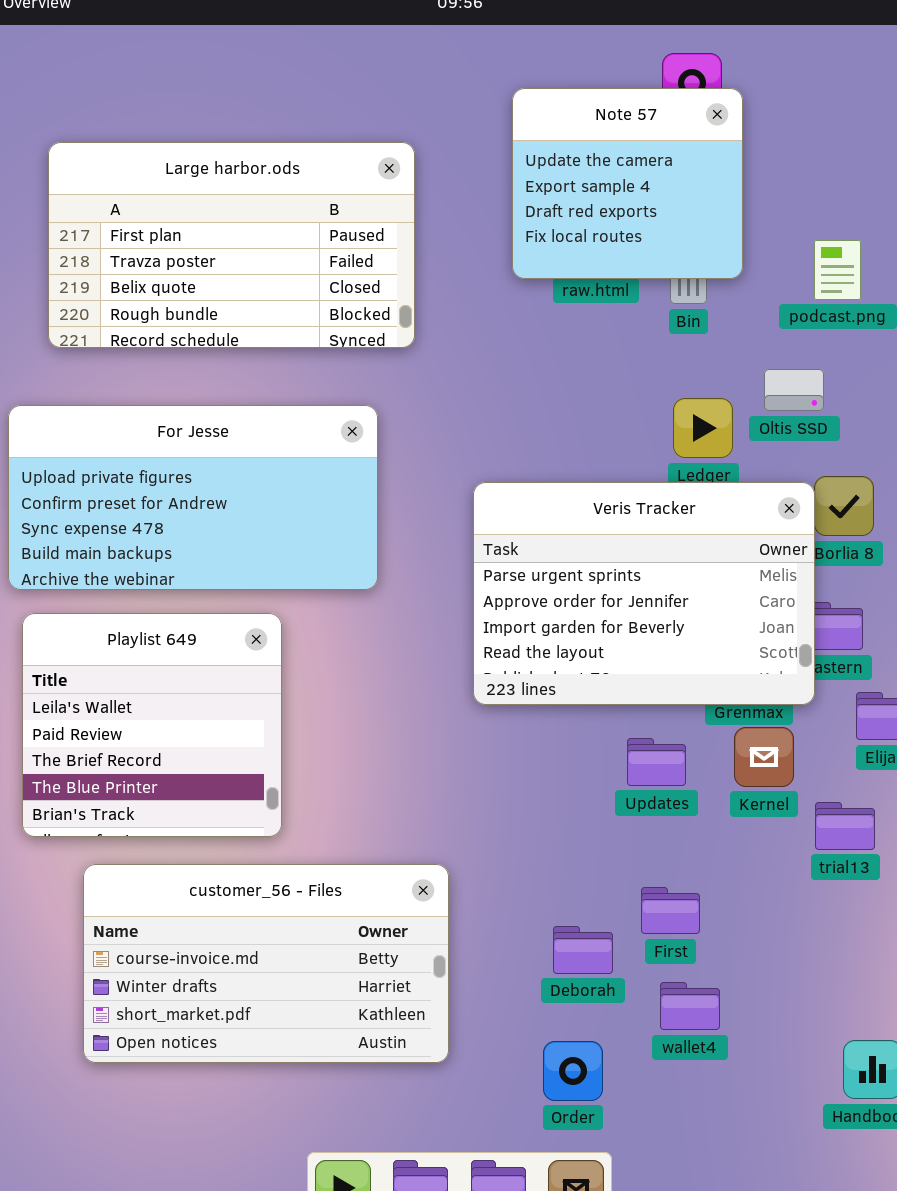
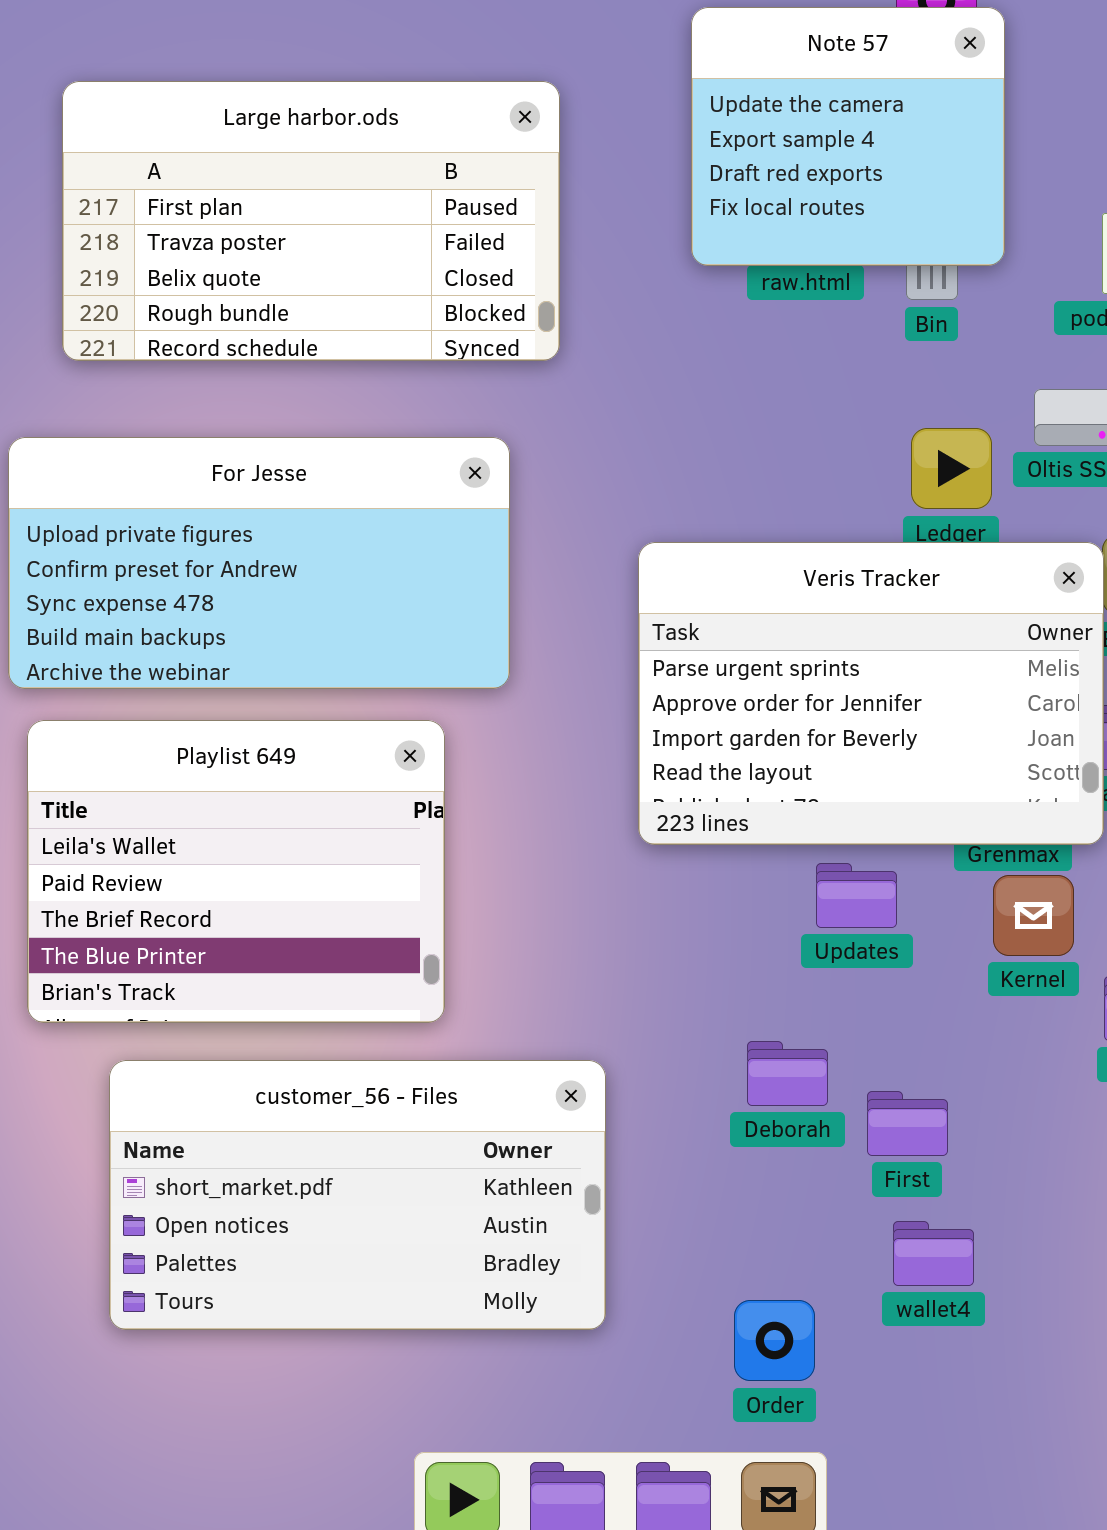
Playlist 649: [22,613,282,837] -> [27,720,445,1023], resized
Updates: [627,738,686,786] -> [816,863,897,928], moved
customer_56 - Files: [83,864,449,1063] -> [109,1060,606,1330], scrolled down 2 rows
Deborah: [553,926,613,974] -> [747,1041,828,1106], moved

